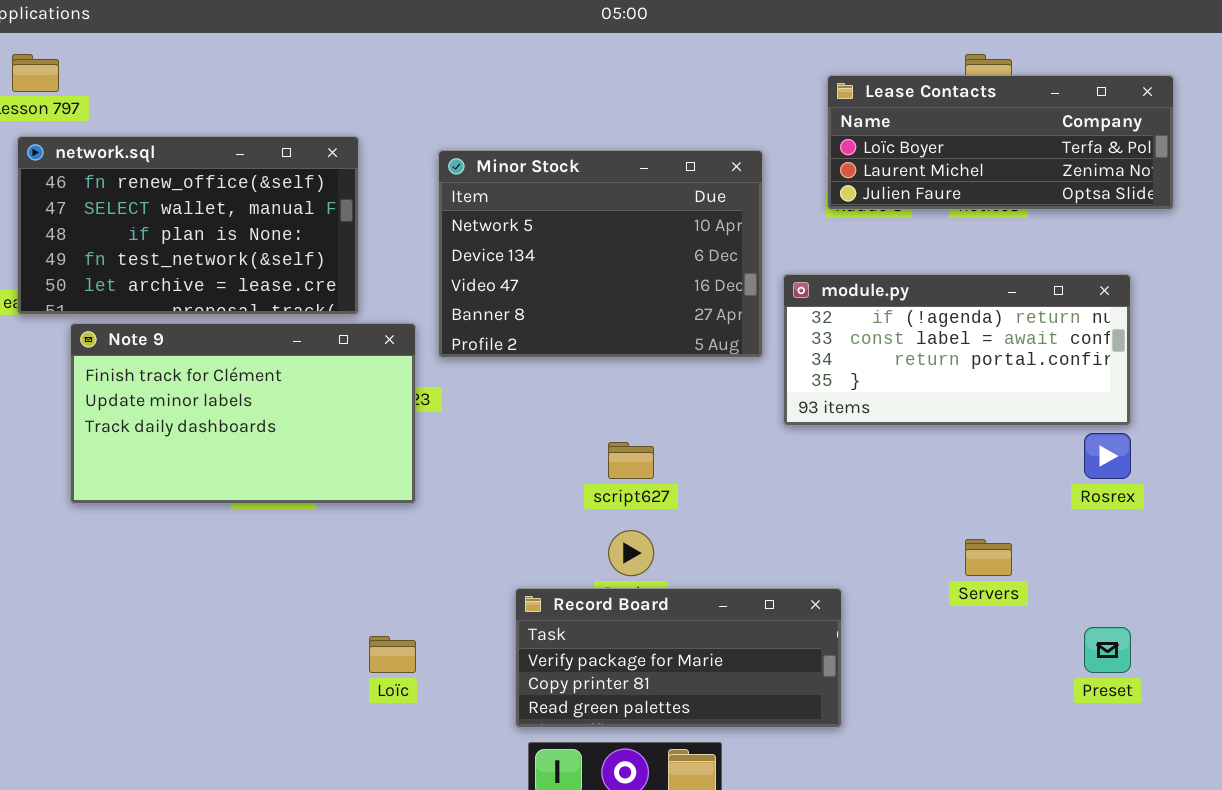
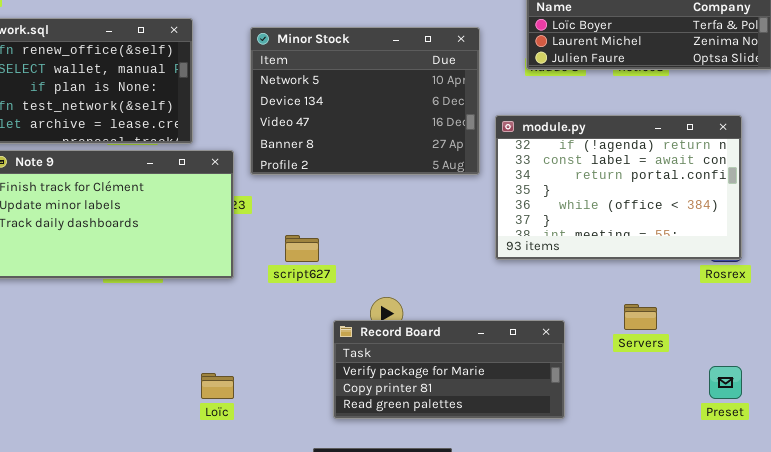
module.py: [783,274,1131,426] -> [495,115,742,260], resized
script627: [608,442,654,479] -> [285,235,319,262], moved
Record Board: [515,588,842,728] -> [333,320,565,419], moved

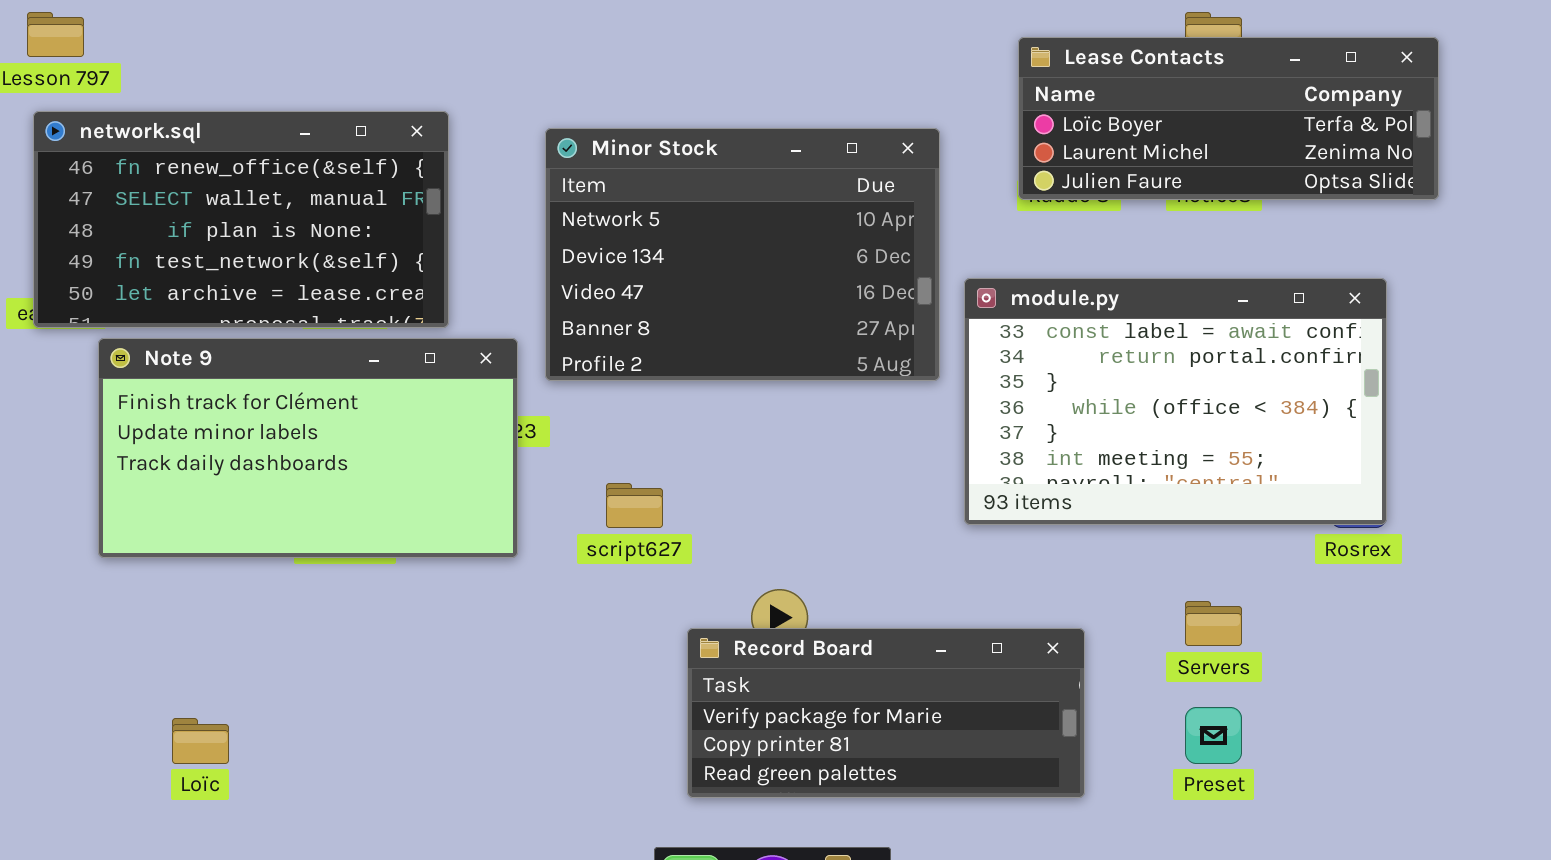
module.py: [495,115,742,260] -> [964,278,1387,525], scrolled down 1 row
Preset: [709,366,742,399] -> [1185,707,1242,764], moved
Loïc: [201,373,234,399] -> [172,718,229,764], moved

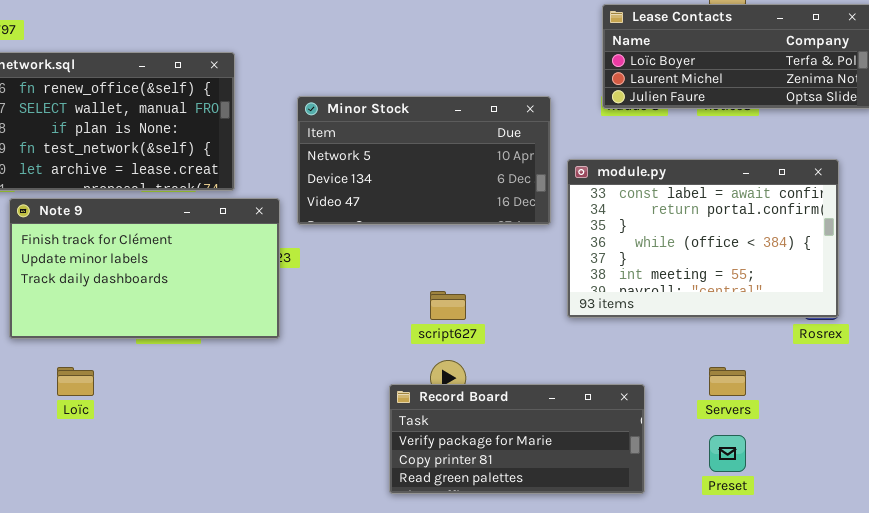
Minor Stock: [545,128,940,381] -> [297,96,551,225], resized
script627: [606,483,663,528] -> [430,291,466,320], moved
Loïc: [172,718,229,764] -> [57,367,94,396], moved

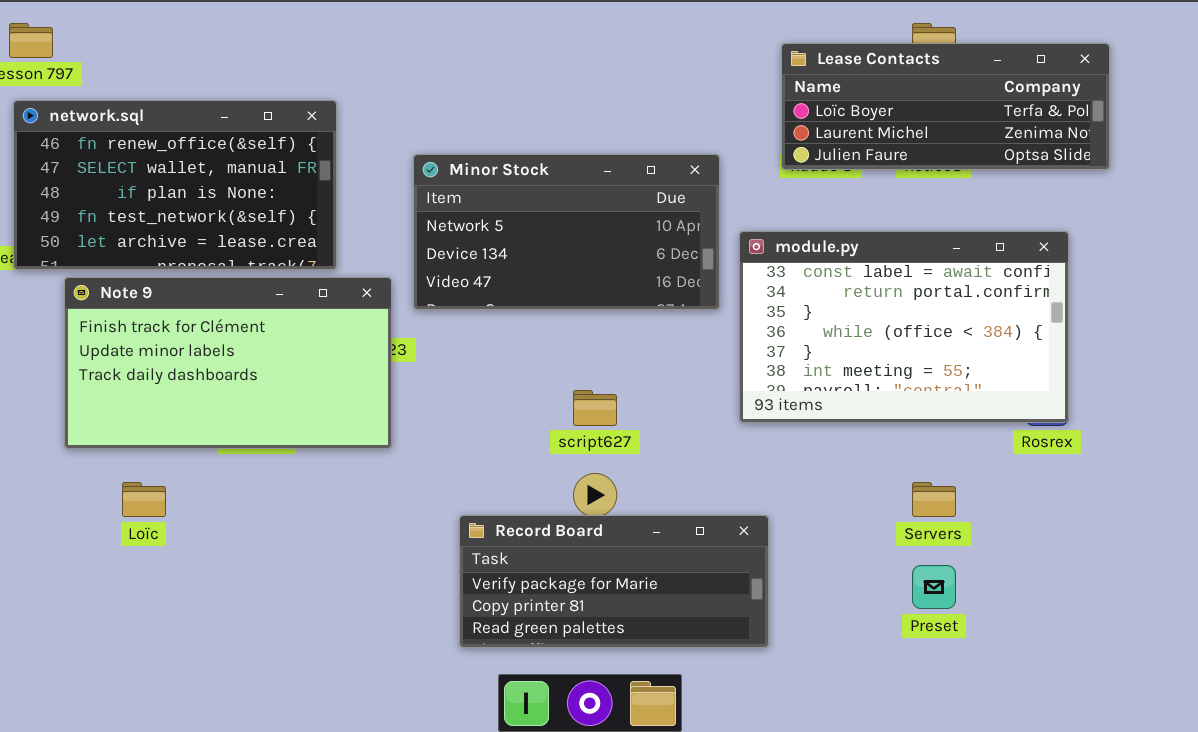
Record Board: [389,384,645,494] -> [459,515,769,648], moved

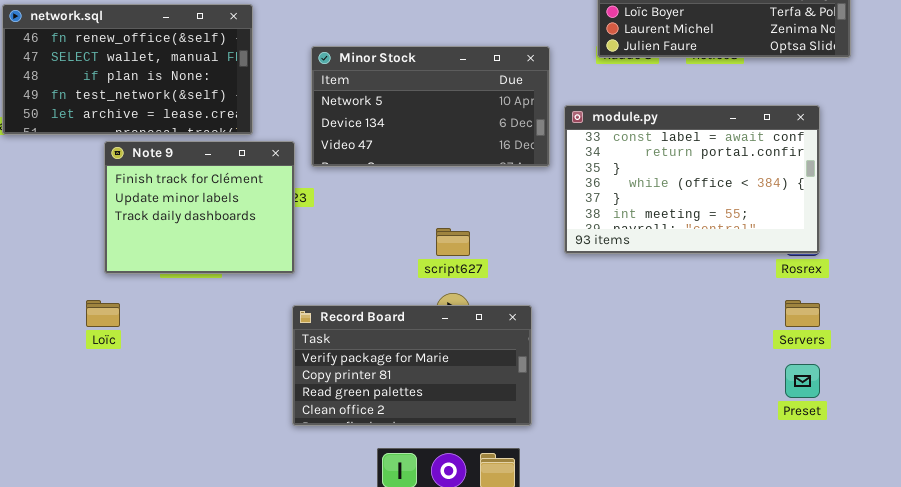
Note 9: [64,277,392,449] -> [104,141,295,274], resized
Servers: [912,482,956,517] -> [785,300,820,327], moved
Record Board: [459,515,769,648] -> [292,305,532,426], moved, resized
Preset: [912,565,956,609] -> [785,364,820,398], moved

